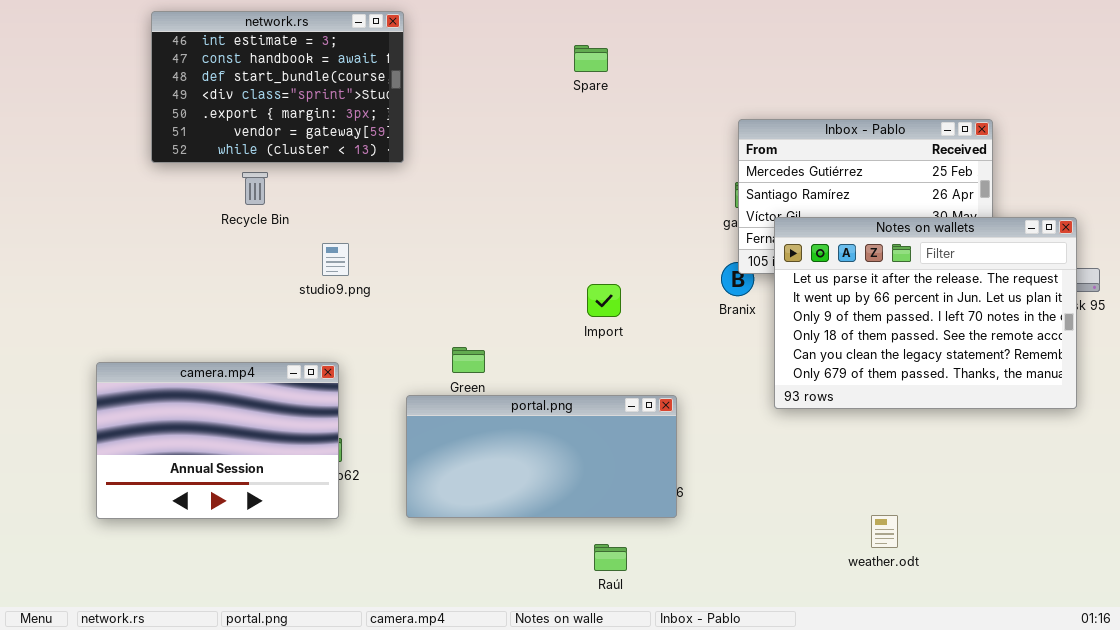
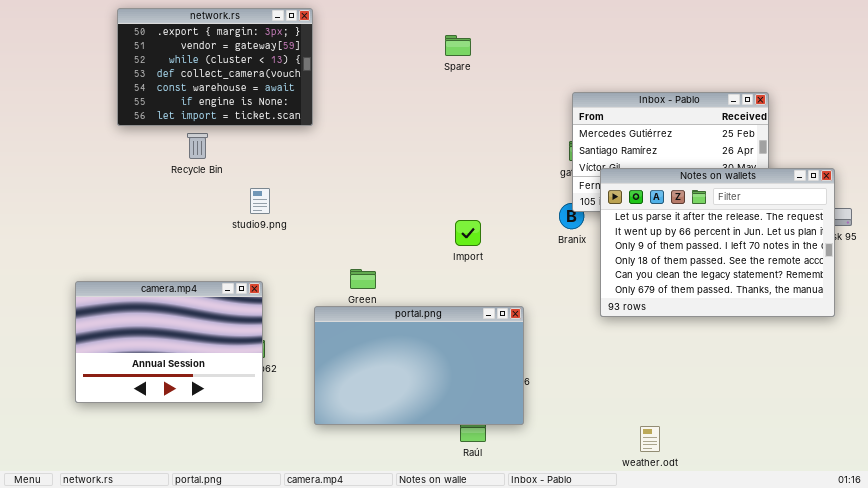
network.rs: [151,11,404,163] -> [117,8,313,126], scrolled down 4 rows
portal.png: [406,395,677,518] -> [314,306,524,425], resized
weather.odt: [871,515,898,548] -> [640,426,660,452], moved

